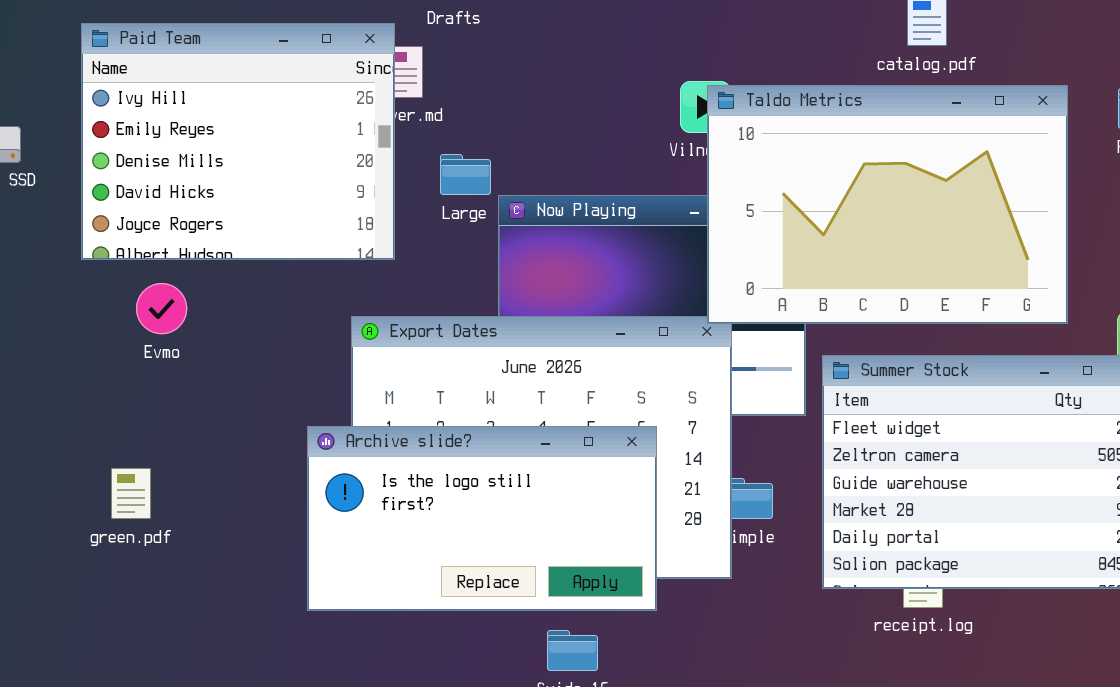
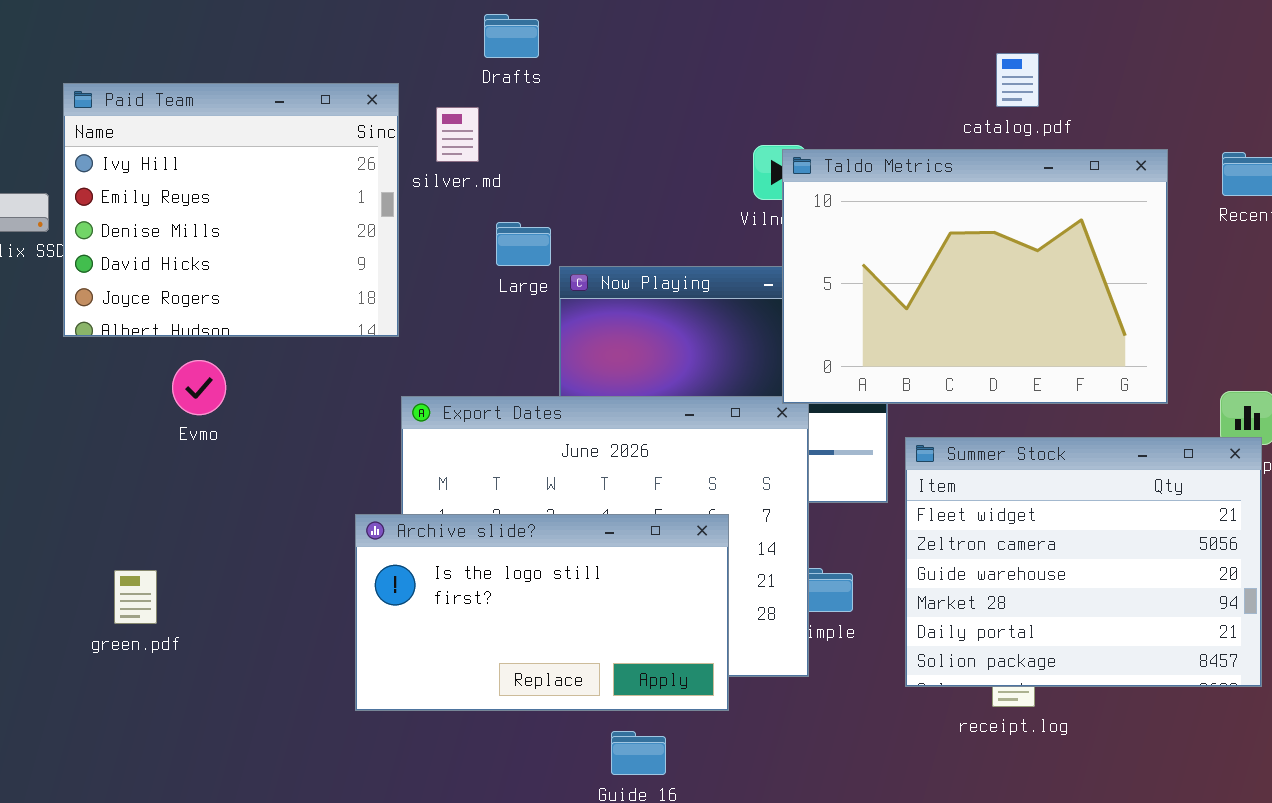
Paid Team: [81,23,395,260] -> [63,83,399,337], moved
green.pdf: [111,468,151,519] -> [114,570,157,624], moved

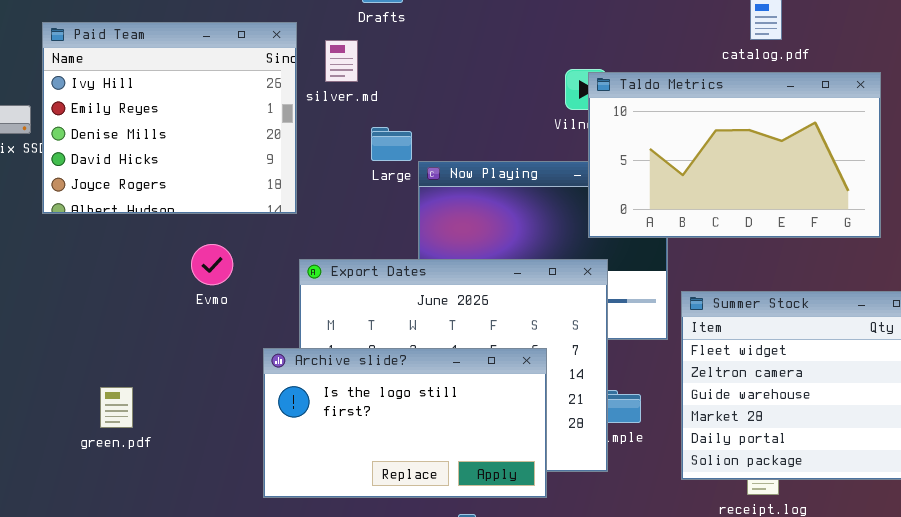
Taldo Metrics: [782,149,1168,404] -> [588,72,881,238], resized
Evmo: [172,360,226,415] -> [191,244,233,285], moved
green.pdf: [114,570,157,624] -> [100,387,133,428], moved

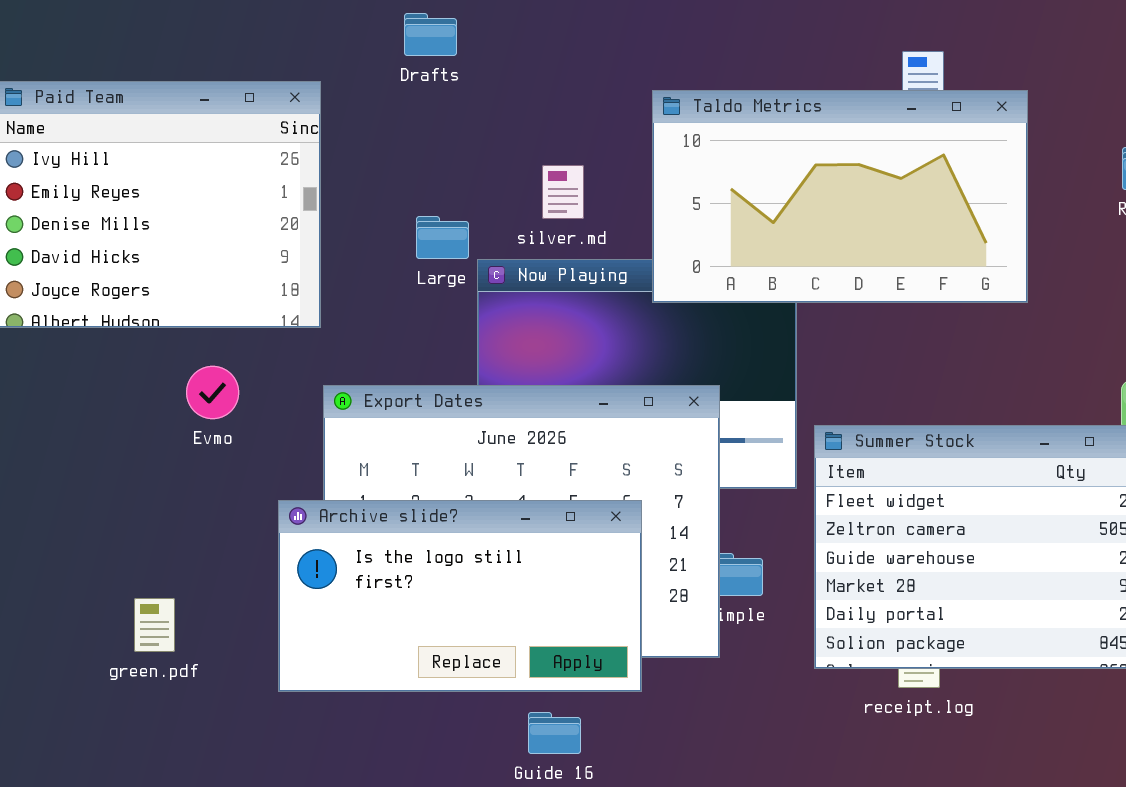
silver.md: [325,40,358,82] -> [542,165,584,219], moved
Taldo Metrics: [588,72,881,238] -> [652,90,1028,303], moved
green.pdf: [100,387,133,428] -> [134,598,175,652], moved

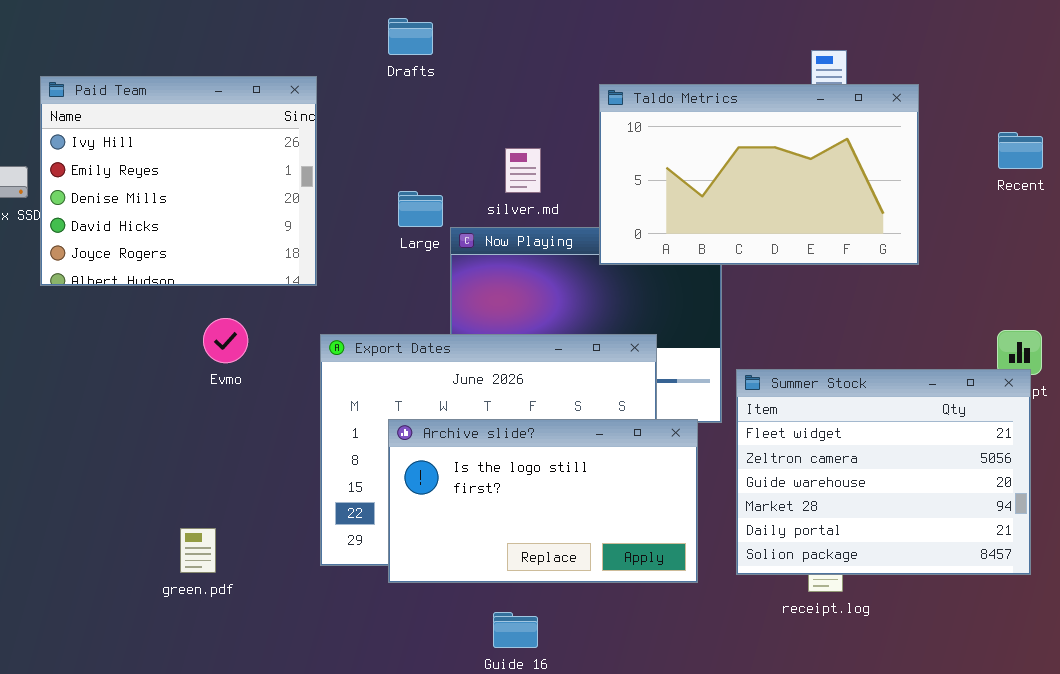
Archive slide?: [278,500,642,692] -> [388,419,698,583], moved
green.pdf: [134,598,175,652] -> [180,528,216,573], moved

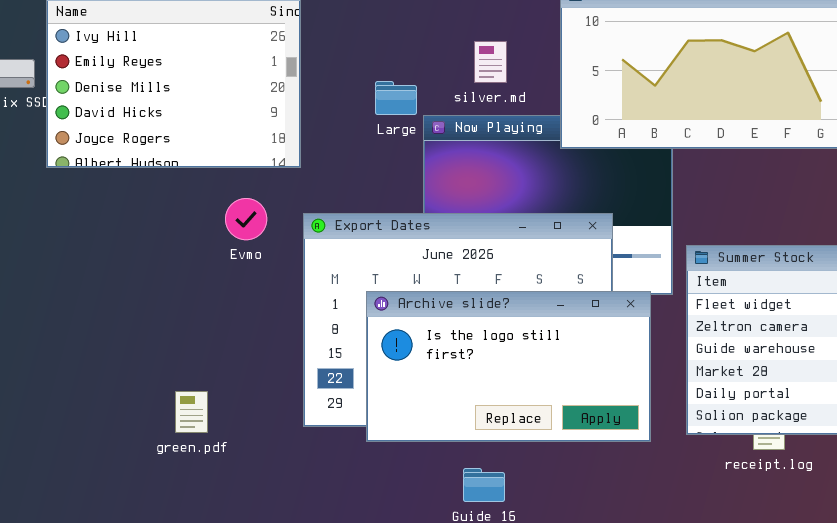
Evmo: [203,318,248,363] -> [225,198,267,240], moved

